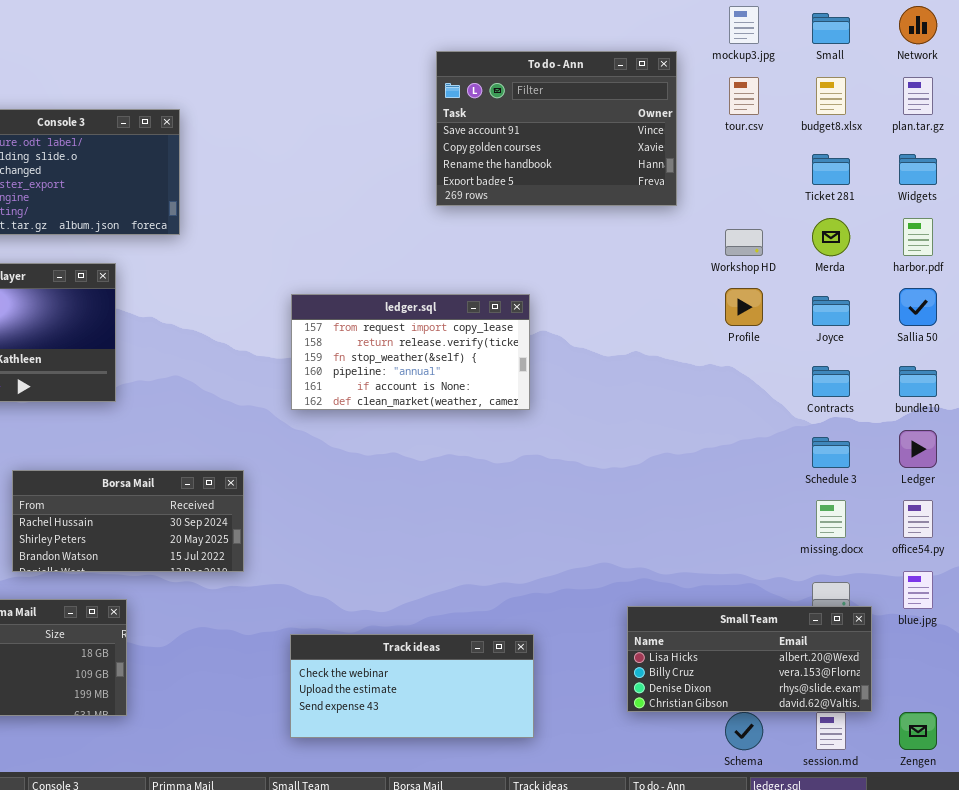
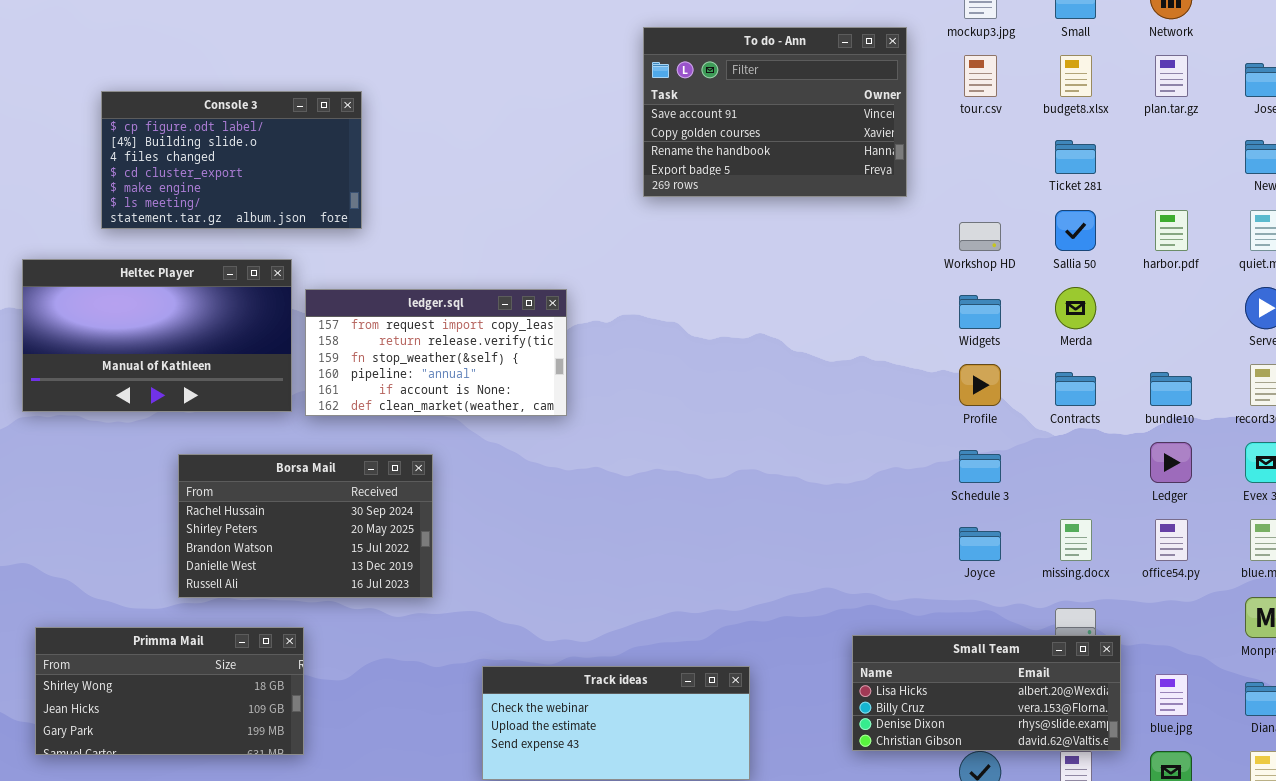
Widgets: [899,154,937,185] -> [959,295,1001,329], moved
Merda: [812,218,850,256] -> [1055,287,1096,329], moved
Profile: [725,288,763,326] -> [959,364,1001,406], moved
Sallia 50: [899,288,937,326] -> [1055,210,1096,251], moved
ledger.sql: [291,294,530,410] -> [305,289,567,416], moved
Joyce: [812,296,850,326] -> [959,527,1001,561], moved
Schedule 3: [812,437,850,468] -> [959,450,1001,483], moved
Borsa Mail: [12,470,244,572] -> [178,454,433,598], resized
blue.jpg: [903,571,933,609] -> [1155,674,1188,716], moved

